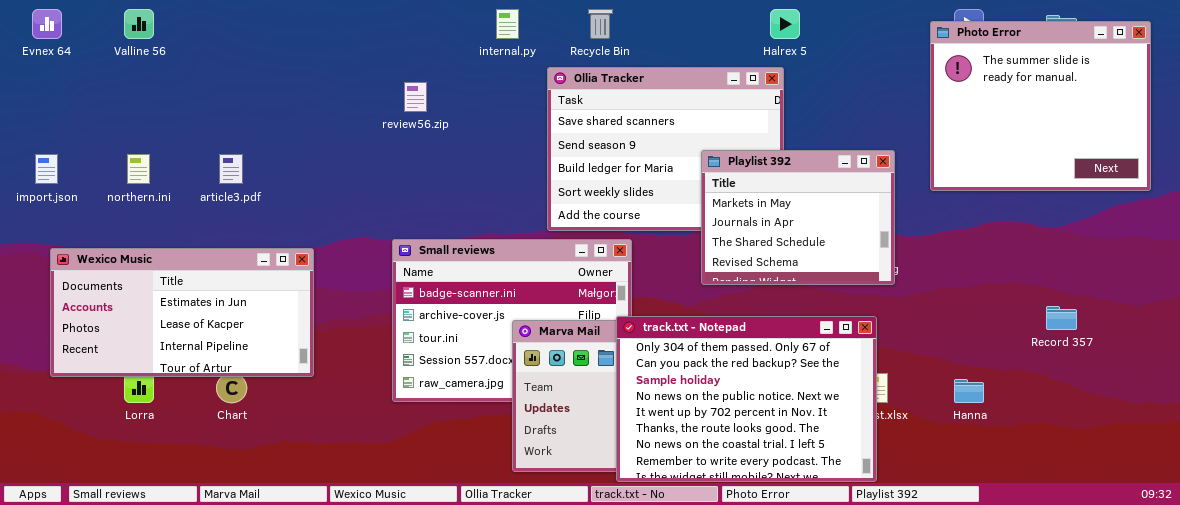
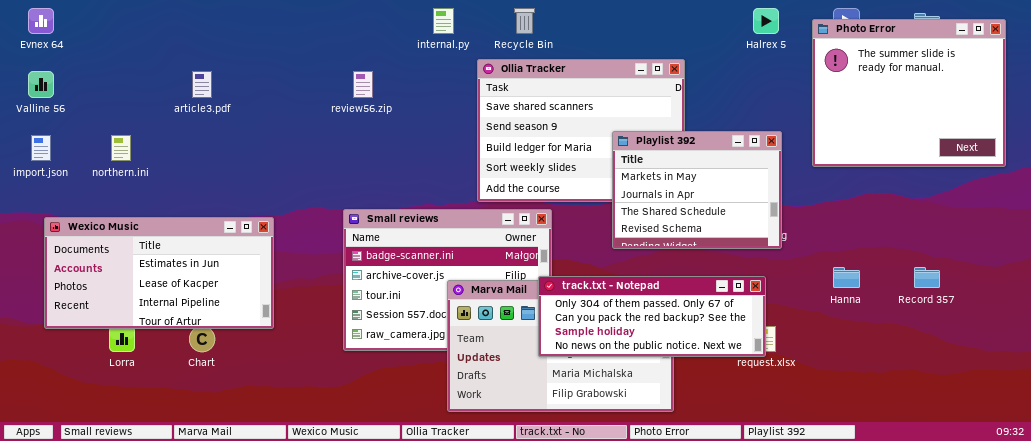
Valline 56: [124,9,154,39] -> [28,71,54,98], moved
Halrex 5: [770,9,800,39] -> [753,8,779,34], moved
article3.pdf: [219,154,243,184] -> [192,71,212,98], moved
track.txt - Notepad: [616,316,877,482] -> [538,276,766,357], resized
Hanna: [954,379,984,403] -> [833,267,860,288], moved

